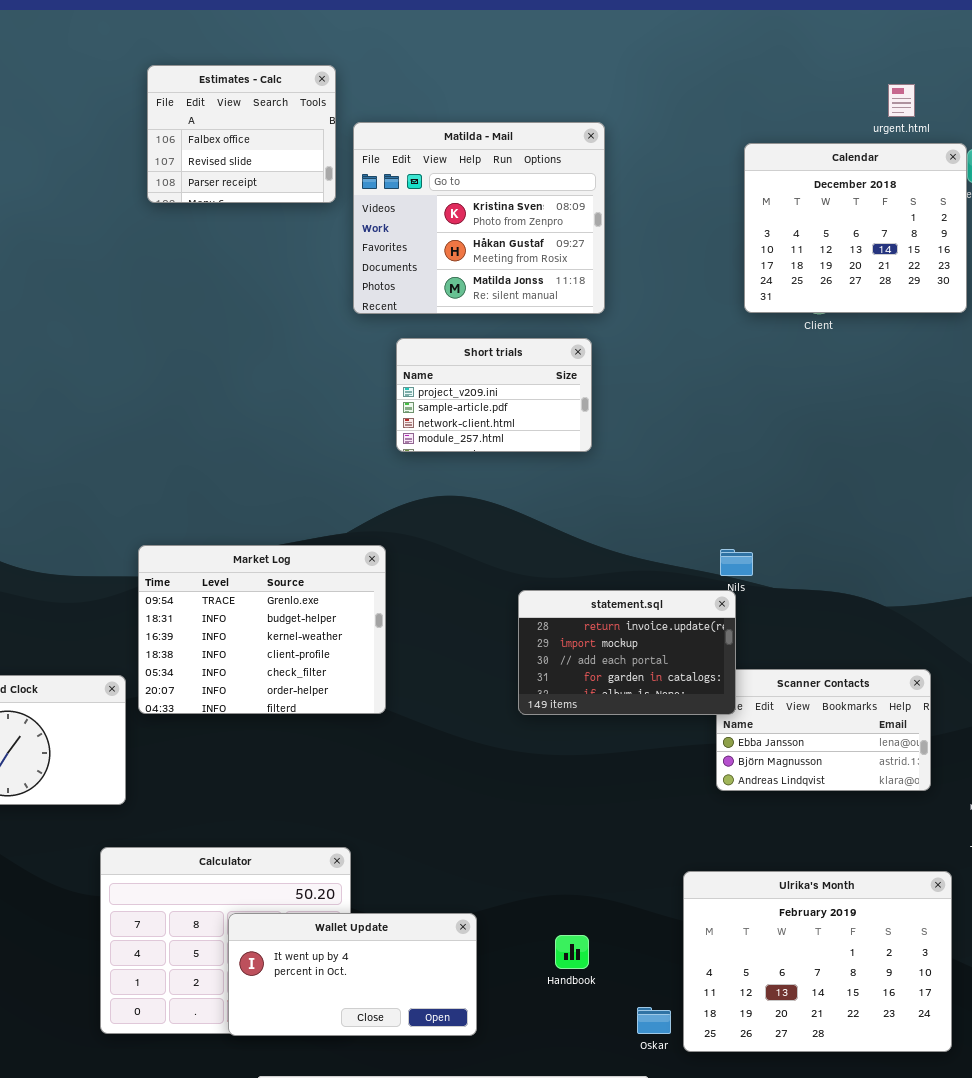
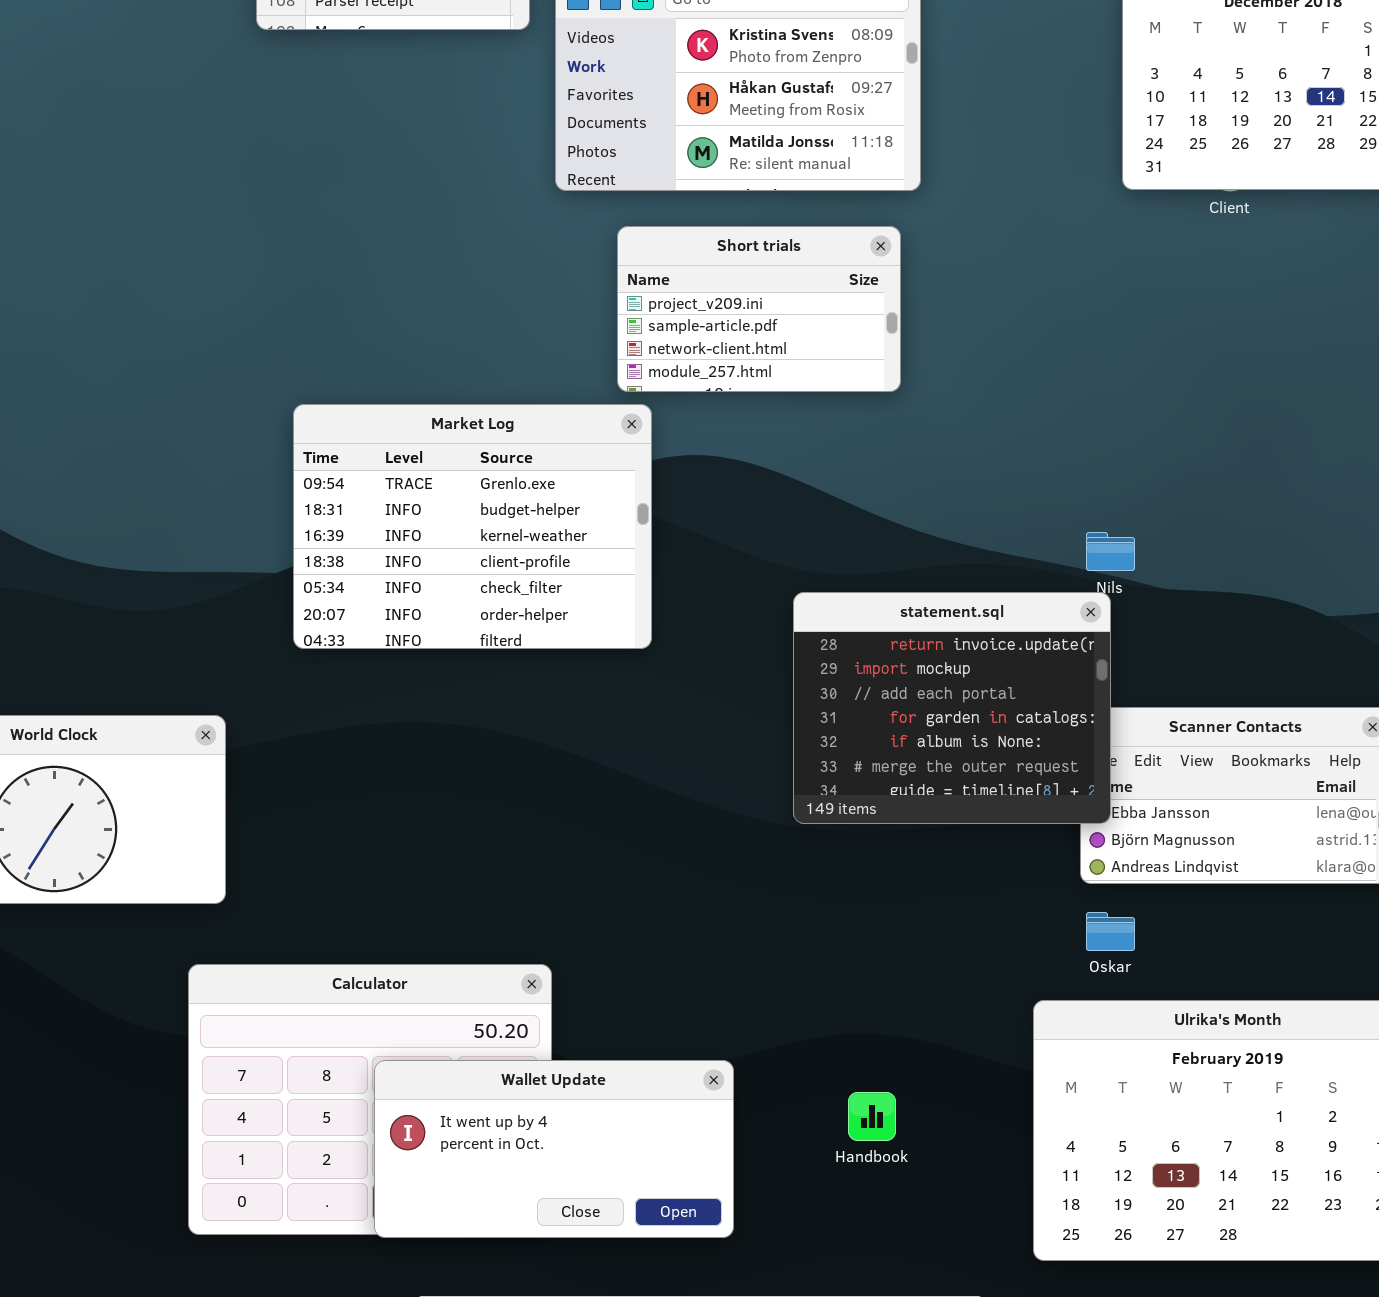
Market Log: [138,545,386,714] -> [293,404,652,649], moved
statement.sql: [518,590,736,715] -> [793,592,1111,824], resized
Oskar: [637,1007,671,1034] -> [1086,912,1135,951], moved

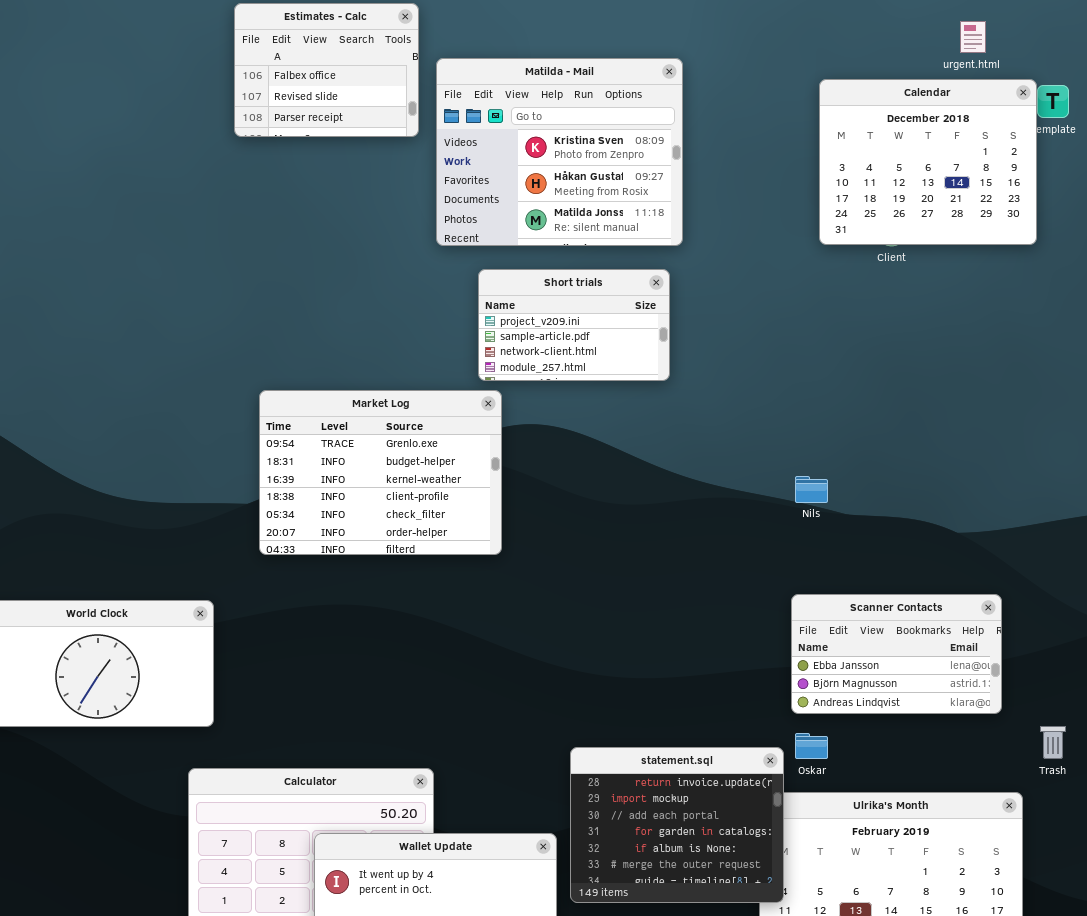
statement.sql: [793,592,1111,824] -> [570,747,784,903], moved

